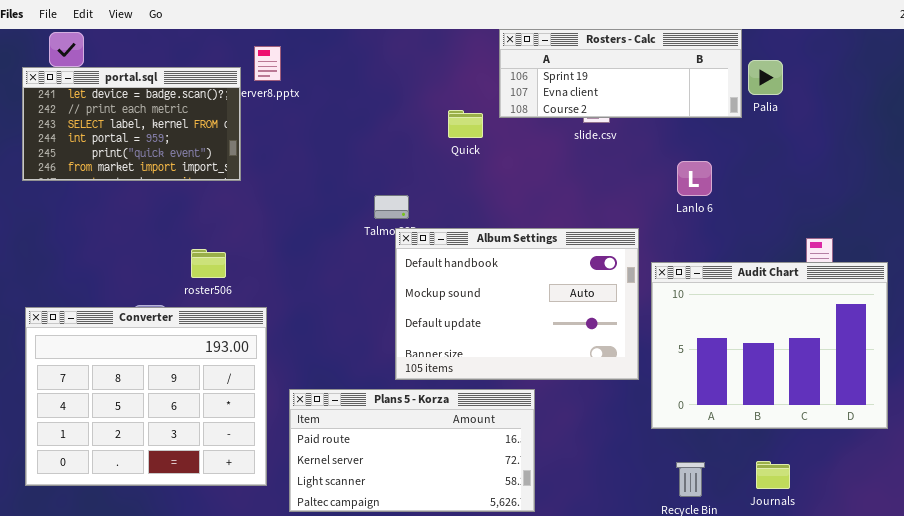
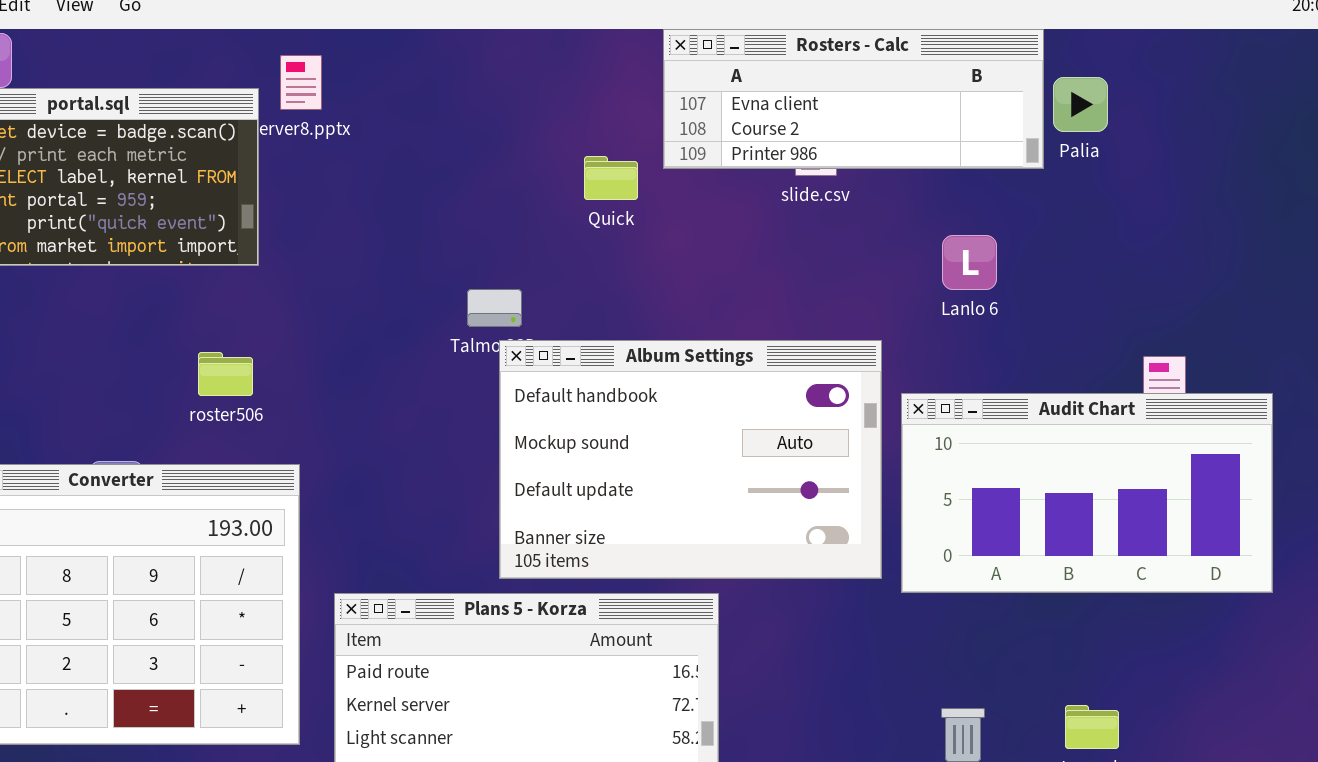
Rosters - Calc: [499,29,742,118] -> [663,29,1044,169], scrolled down 1 row
roster506: [191,249,226,278] -> [198,352,253,396], moved
Audit Chart: [651,262,888,429] -> [901,393,1273,593], resized

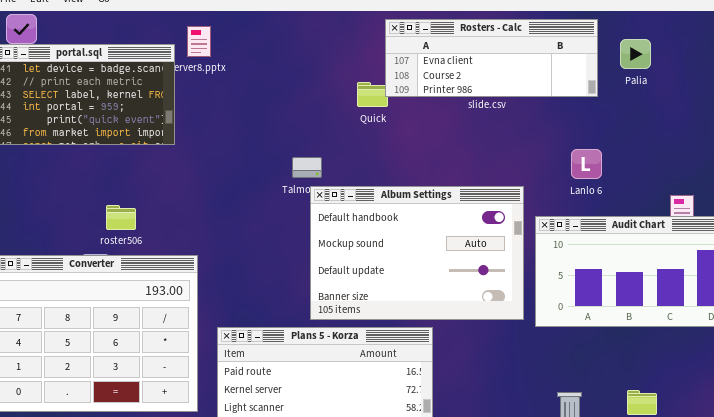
Rosters - Calc: [663,29,1044,169] -> [385,19,598,97], moved
Lanlo 6: [942,235,997,290] -> [571,149,602,179], moved
roster506: [198,352,253,396] -> [106,205,136,230], moved

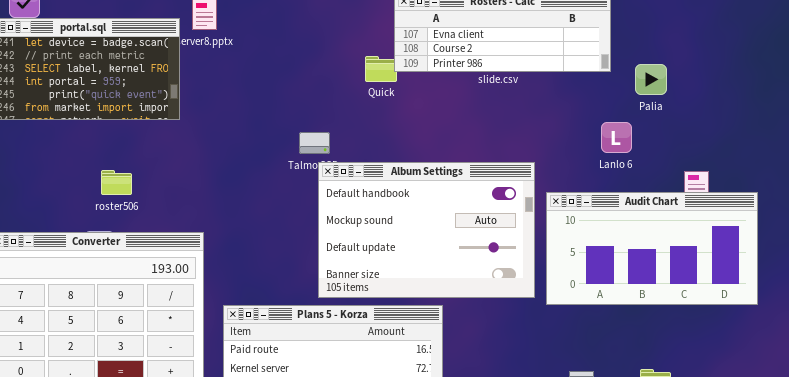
Palia: [620,39,651,69] -> [635,64,667,95], moved
Lanlo 6: [571,149,602,179] -> [601,122,632,153], moved
roster506: [106,205,136,230] -> [101,170,132,195], moved

